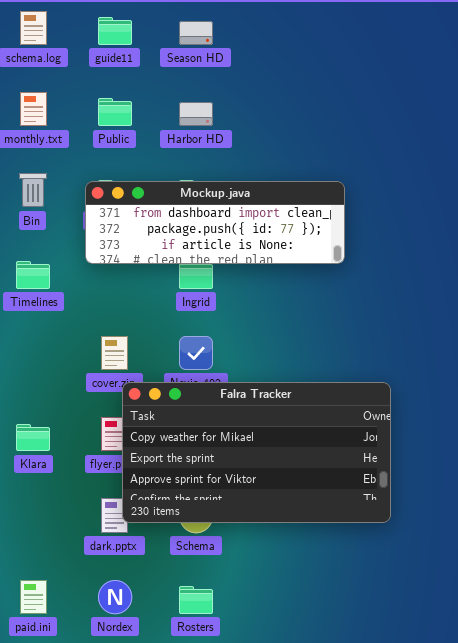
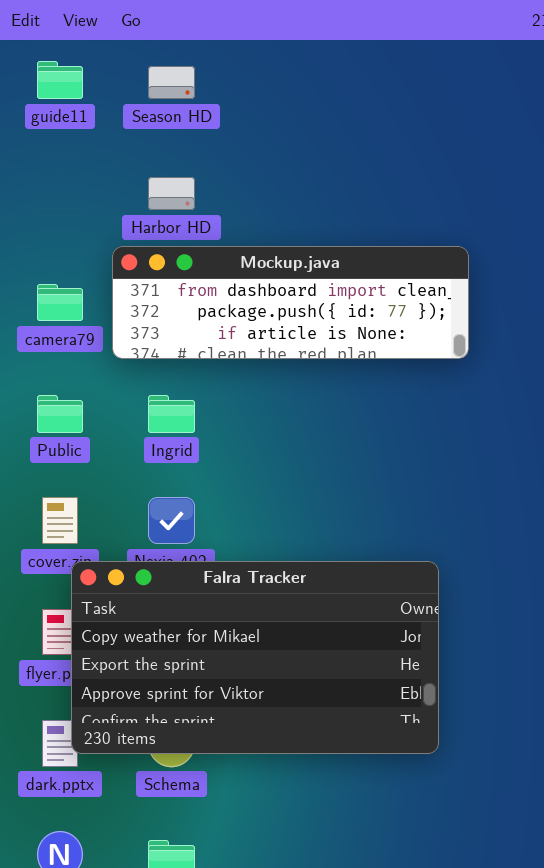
Public: [98,98,132,126] -> [37,395,83,433], moved
Mockup.java: [85,181,345,264] -> [112,246,469,359], moved

